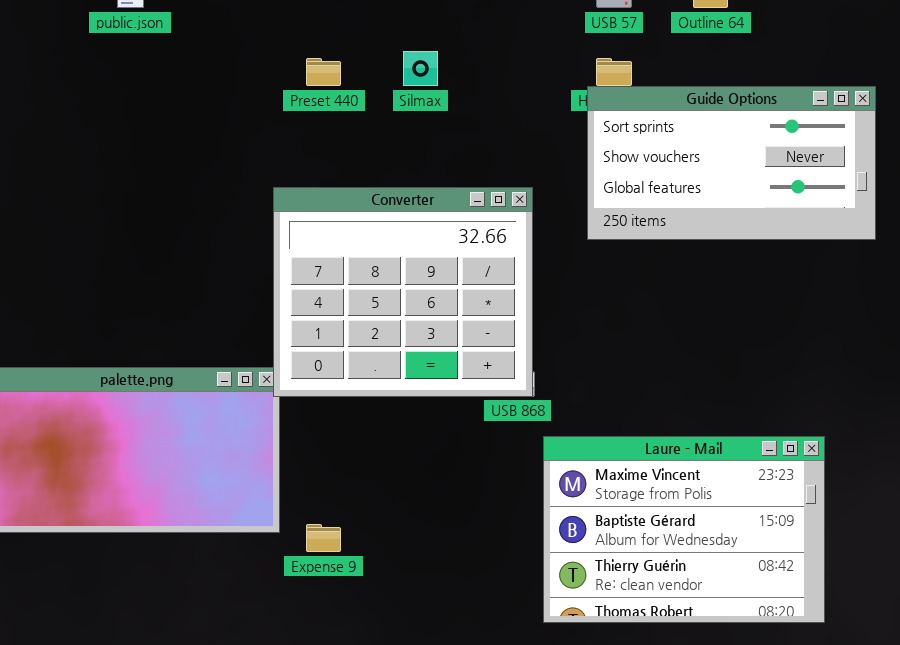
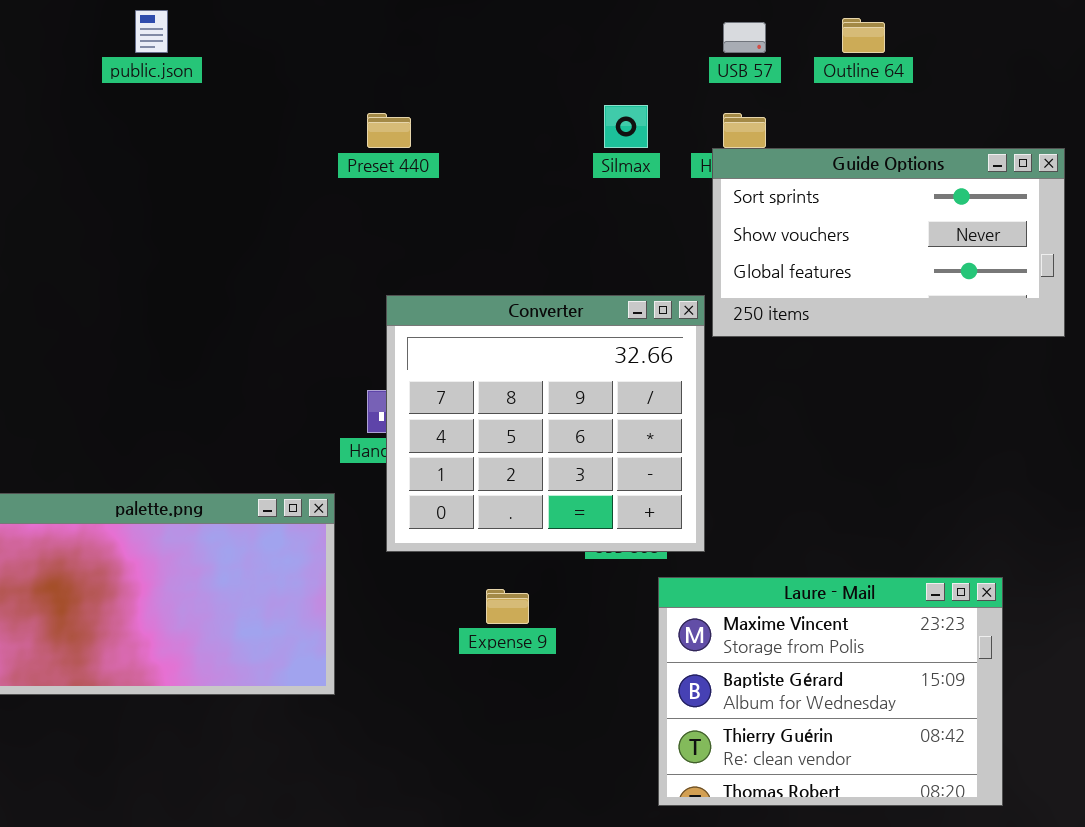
Silmax: [403,51,438,86] -> [604,105,648,148], moved
Converter: [273,187,533,397] -> [386,295,705,552], moved
Expense 9: [306,524,341,552] -> [486,589,529,624], moved

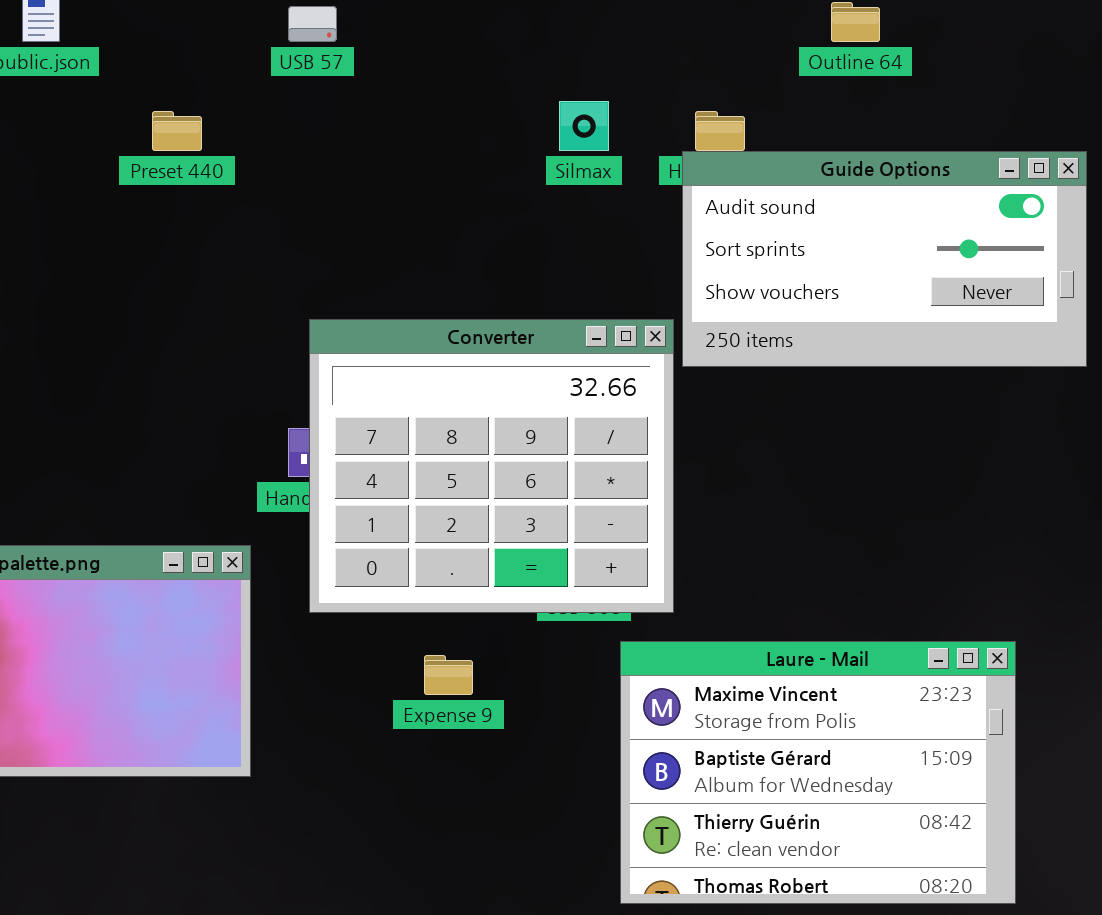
USB 57: [723,22,766,53] -> [288,6,337,42], moved
Preset 440: [367,113,411,148] -> [152,111,202,151], moved
Guide Options: [712,148,1065,337] -> [682,151,1087,367], scrolled up 1 row

